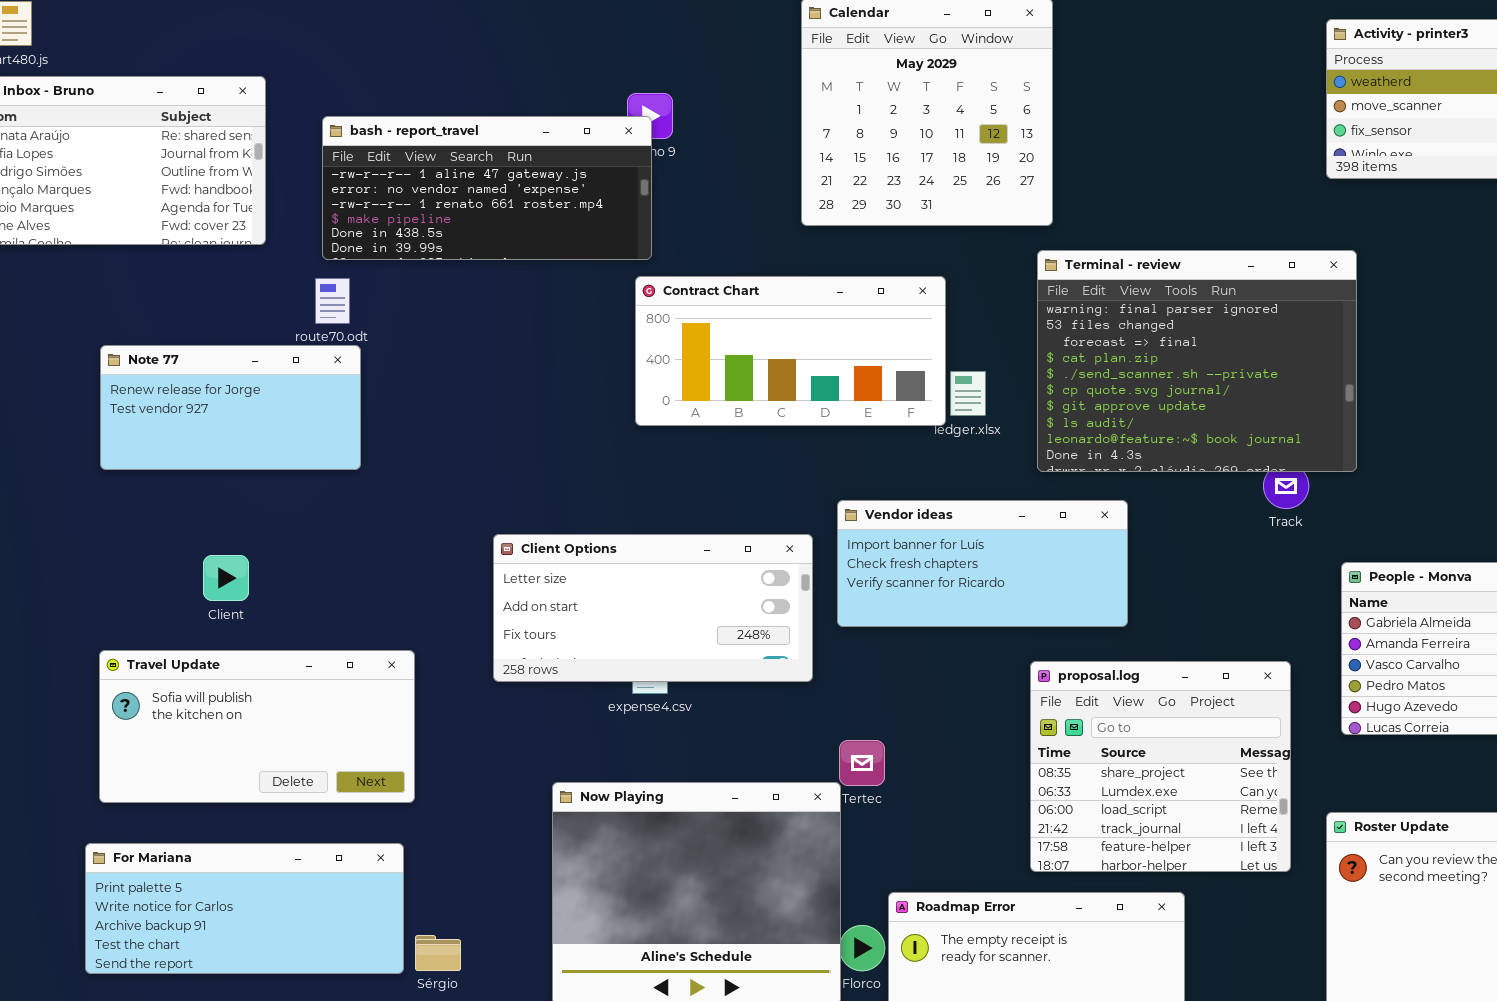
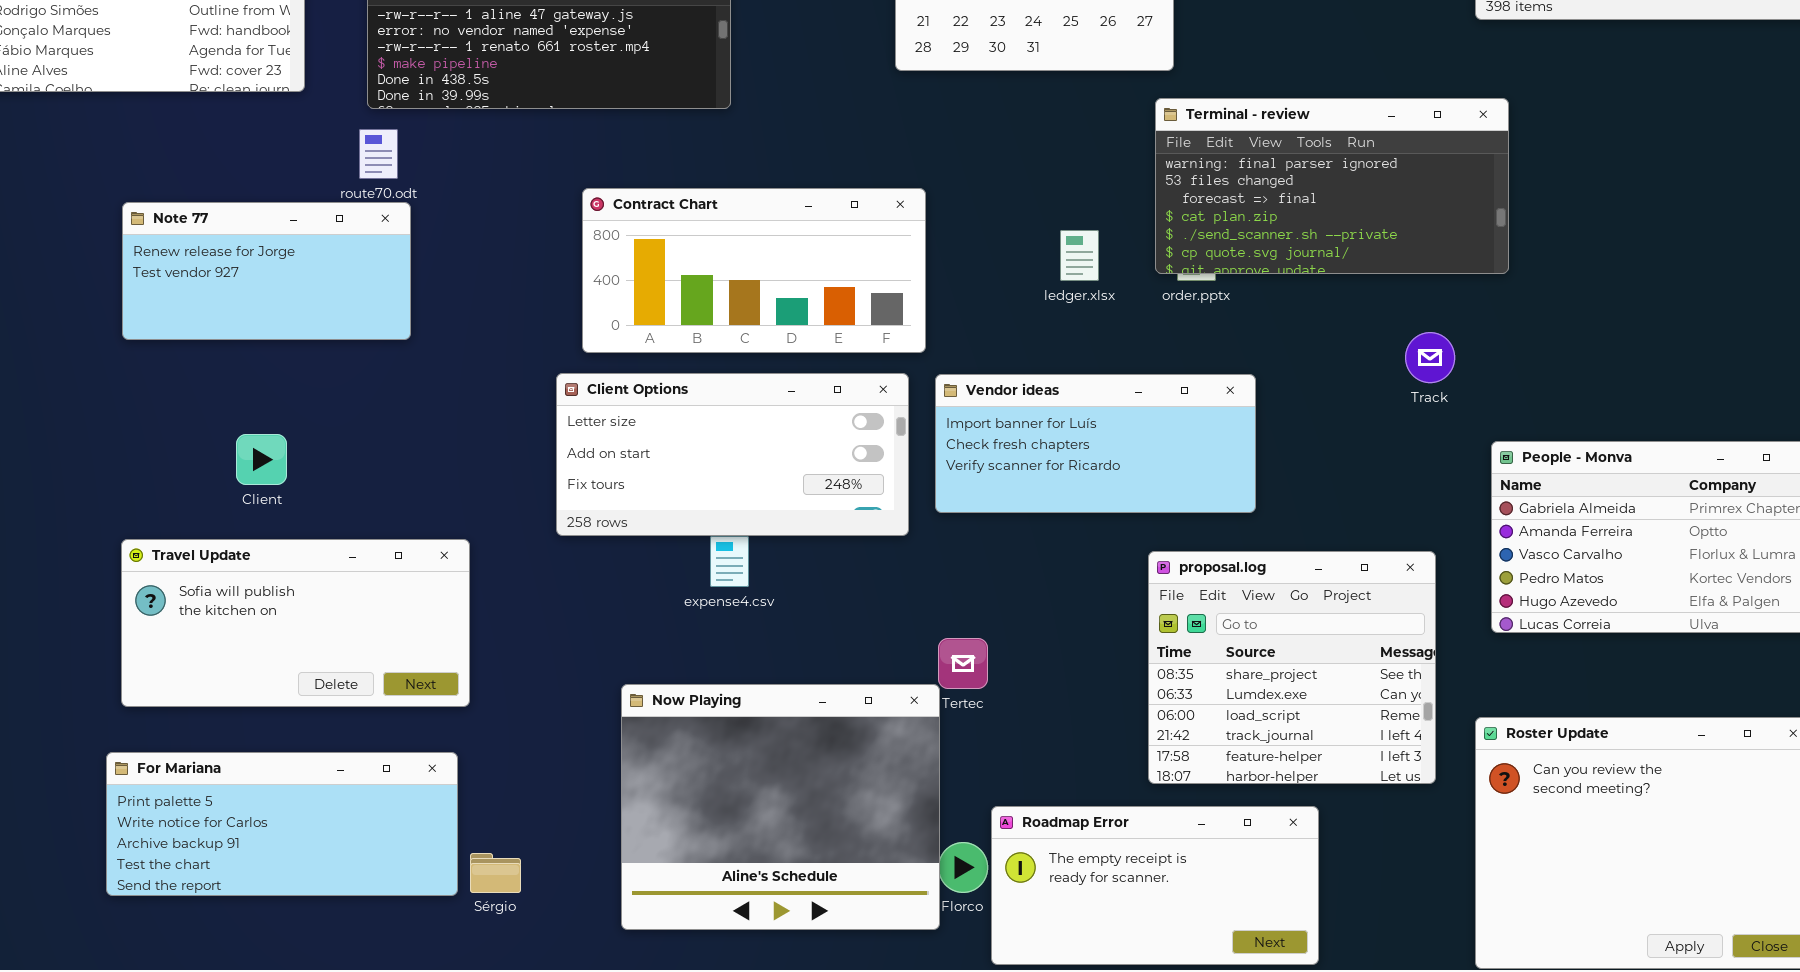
Terminal - review: [1037,250,1357,472] -> [1155,98,1509,274], resized
Contract Chart: [635,276,946,426] -> [582,188,926,353], moved
Client Options: [493,534,813,682] -> [556,373,909,536], moved

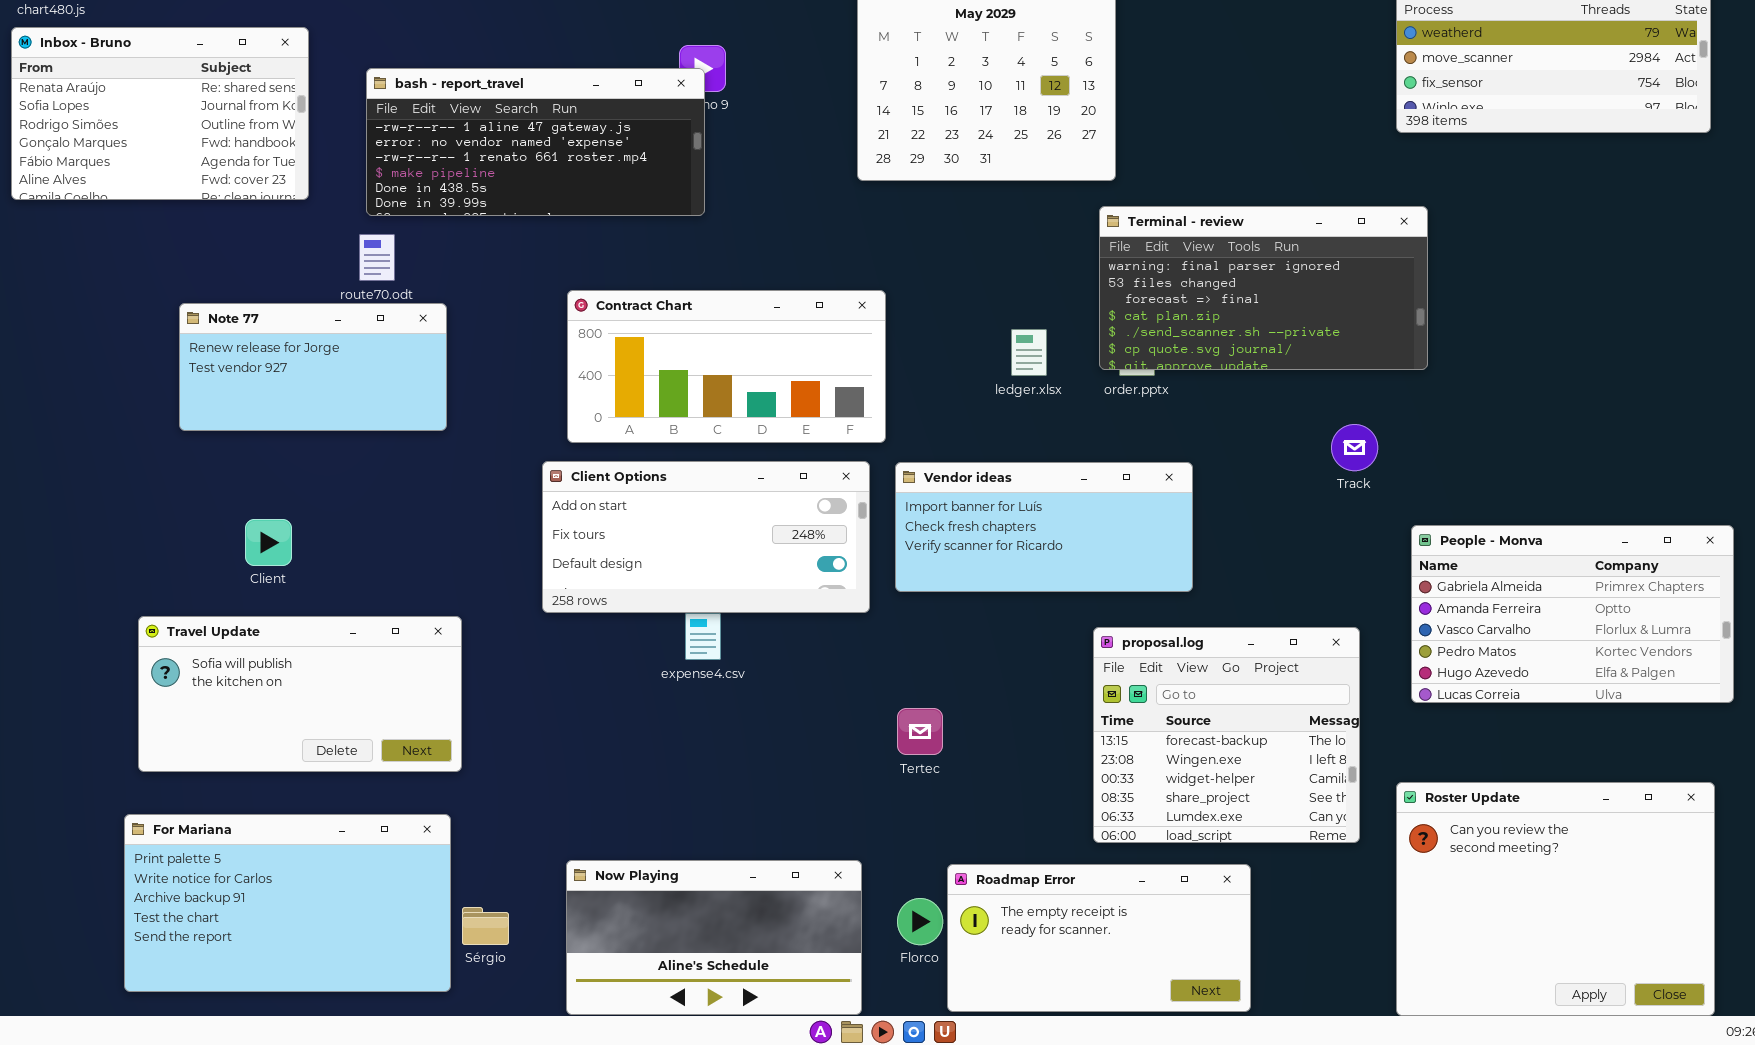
Note 77: [122,202,411,340] -> [179,303,447,431], moved
Client Options: [556,373,909,536] -> [542,461,870,613], scrolled down 1 row
proposal.log: [1148,551,1436,784] -> [1093,627,1360,843], scrolled up 3 rows
Now Playing: [621,684,940,930] -> [566,860,862,1015], moved, resized
For Mariana: [106,752,458,896] -> [124,814,451,992], resized

